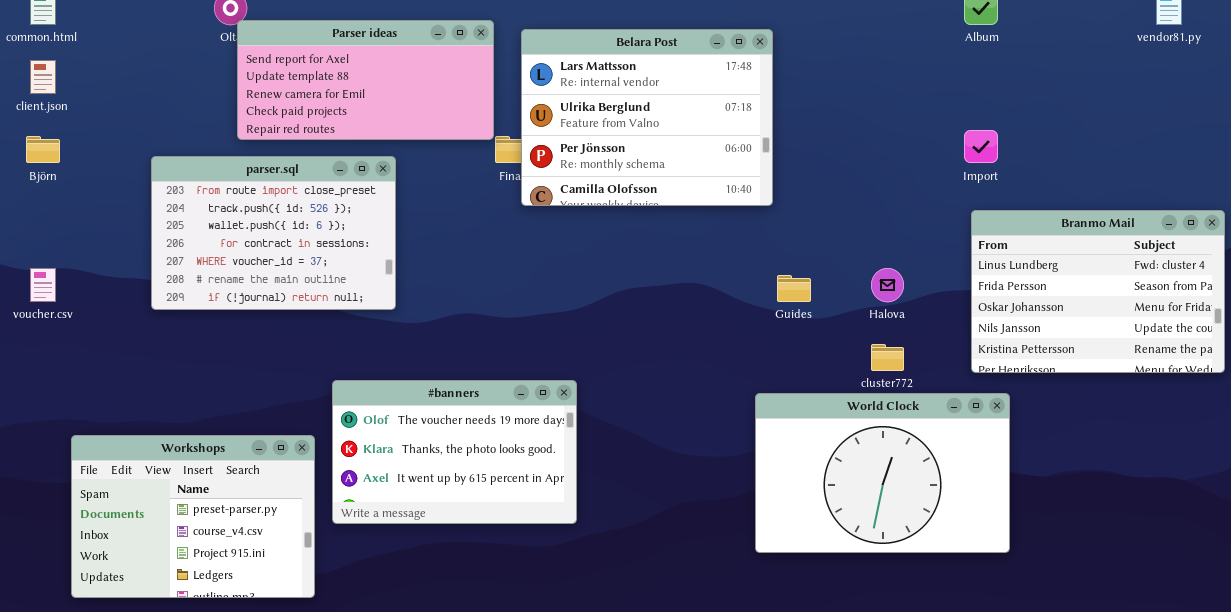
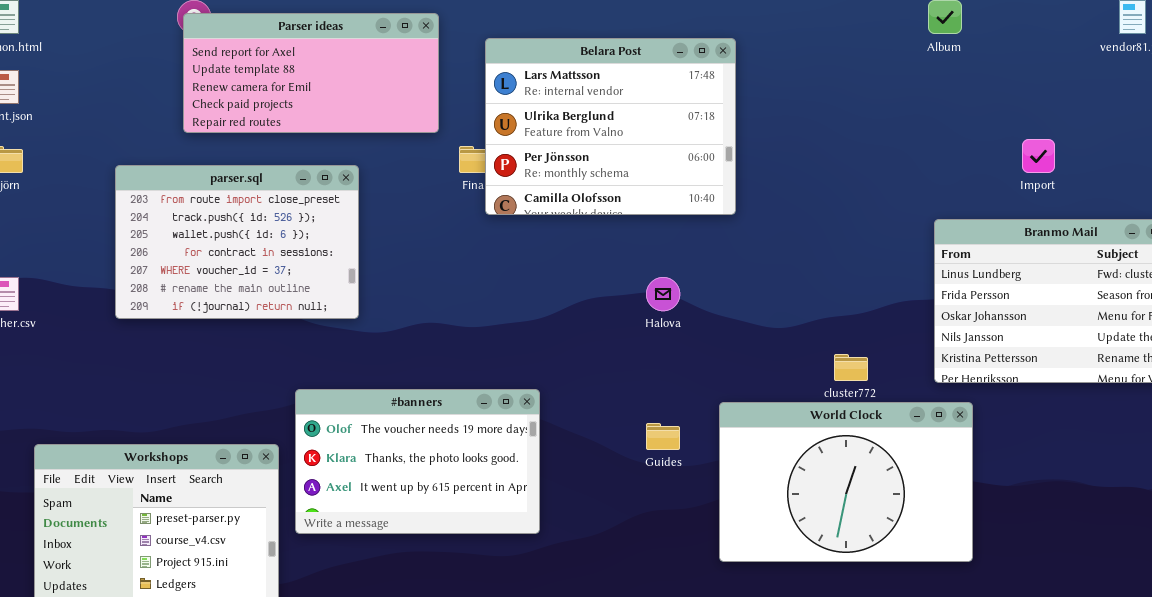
Parser ideas: [237,20,494,140] -> [183,13,439,133], moved
Import: [964,130,998,163] -> [1022,139,1055,173], moved
Halova: [871,268,904,302] -> [646,277,680,311], moved
Guides: [777,275,811,302] -> [646,423,680,450], moved

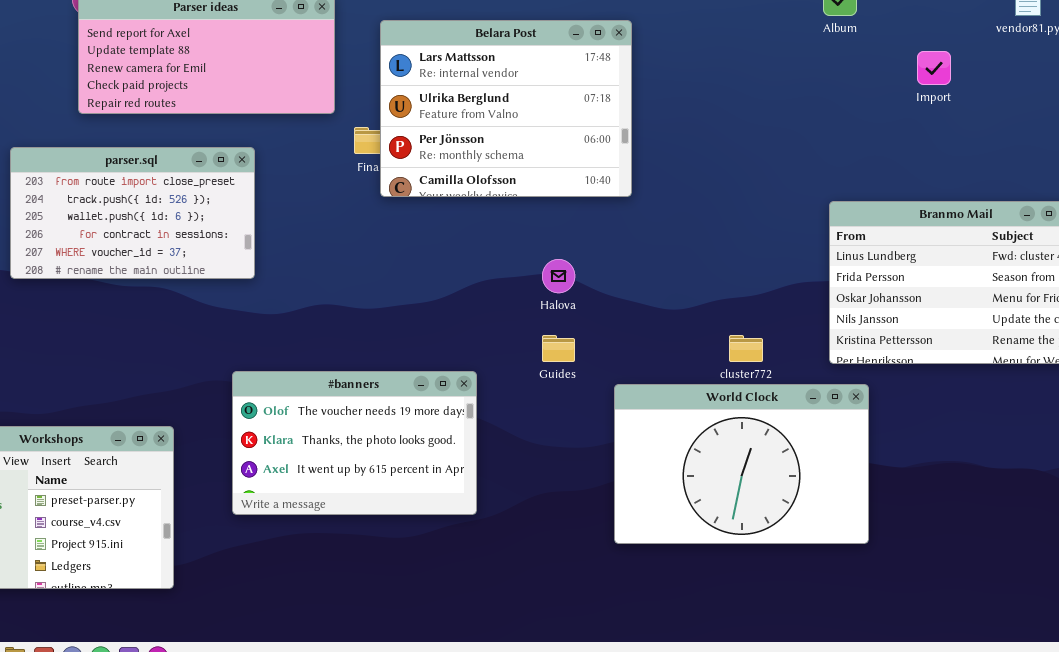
Import: [1022,139,1055,173] -> [917,51,951,85], moved
parser.sql: [115,165,359,319] -> [10,147,255,279], resized
#banners: [295,389,540,534] -> [232,371,477,515], moved
Guides: [646,423,680,450] -> [542,335,575,362], moved

